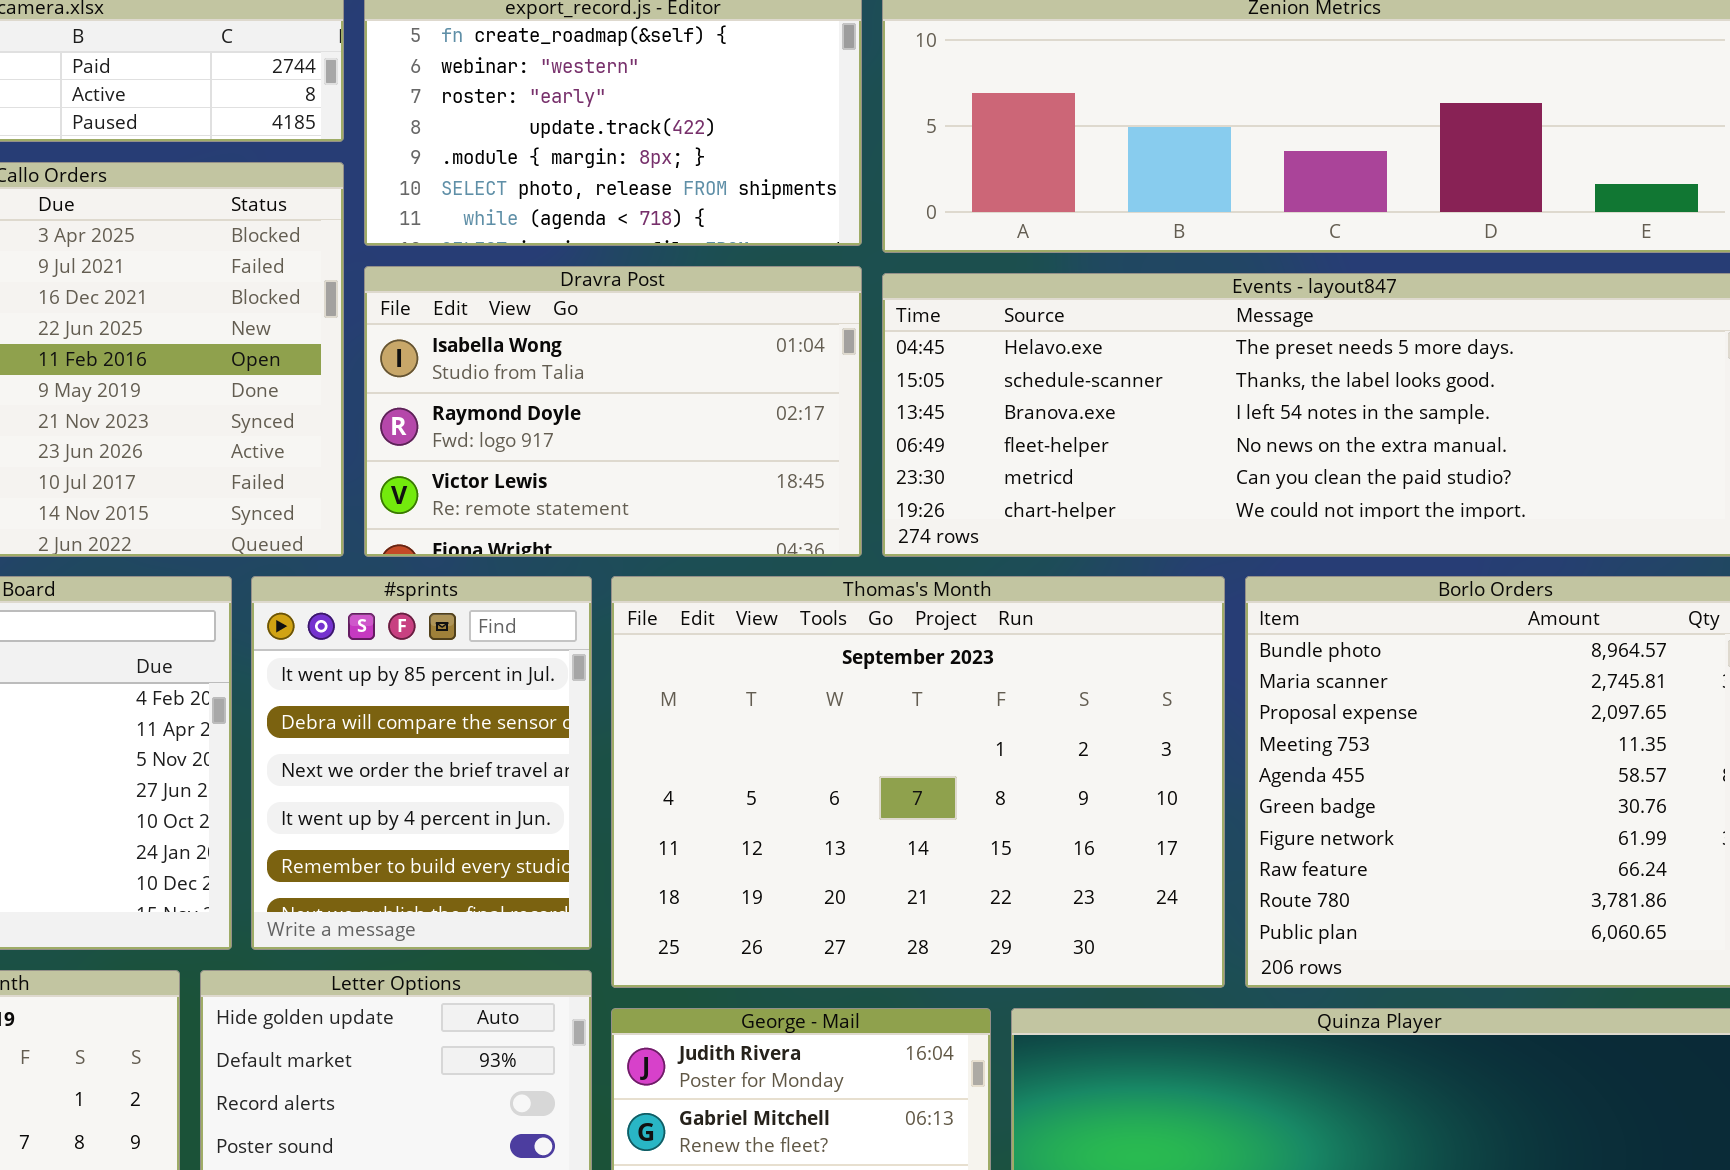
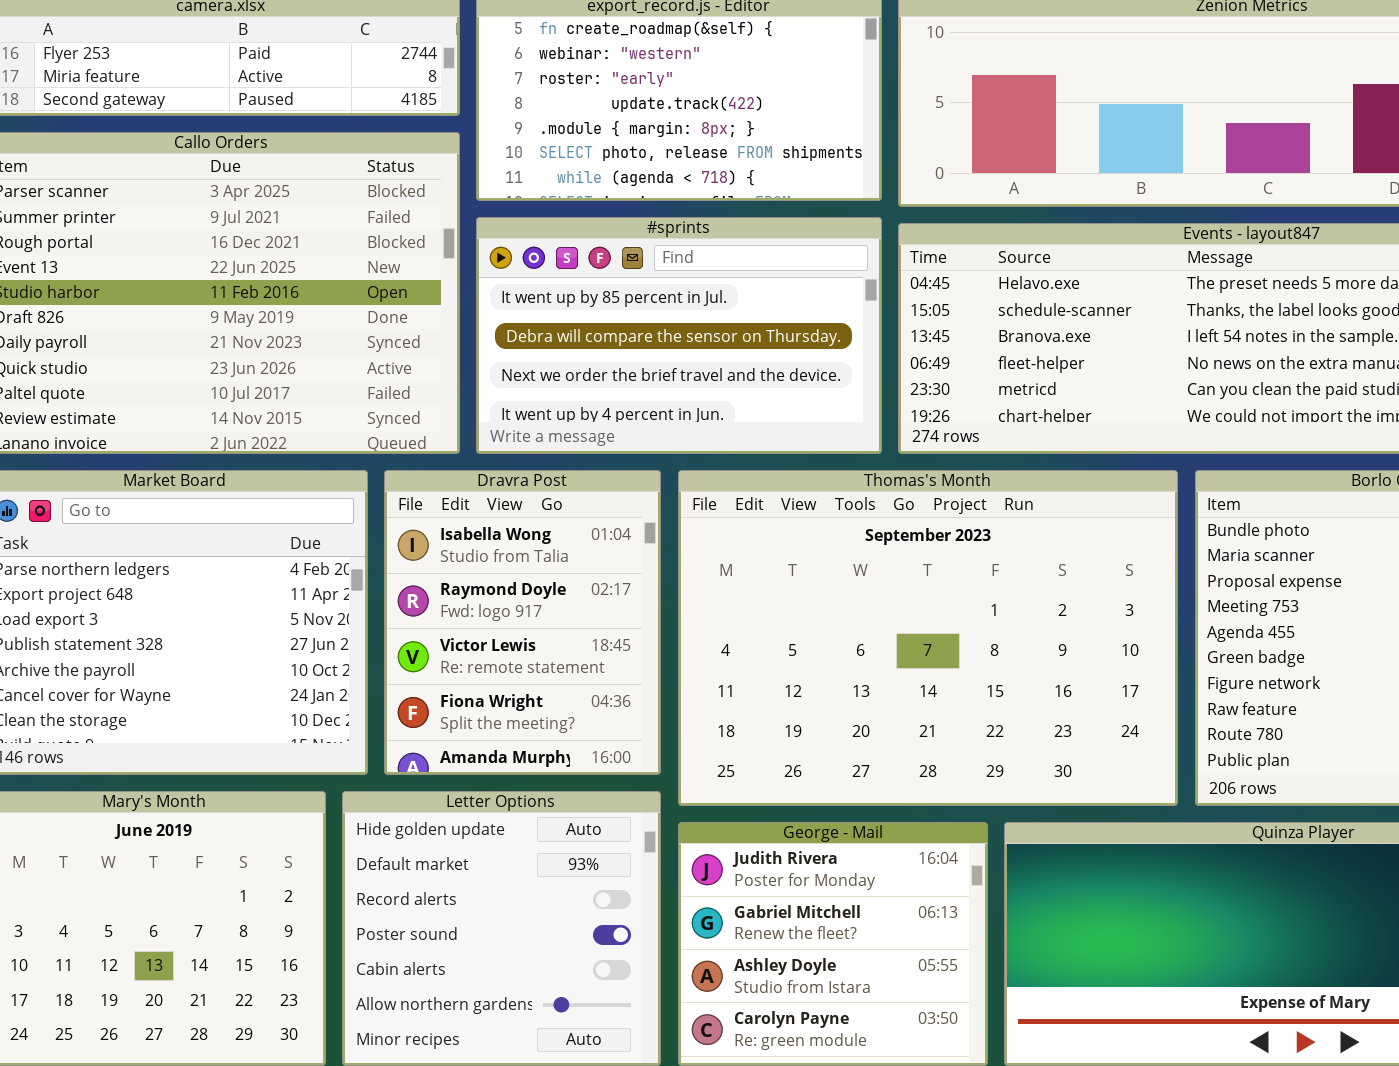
Dravra Post: [364,266,862,557] -> [384,470,661,775], moved, resized
#sprints: [251,576,592,950] -> [476,217,882,454], moved, resized

